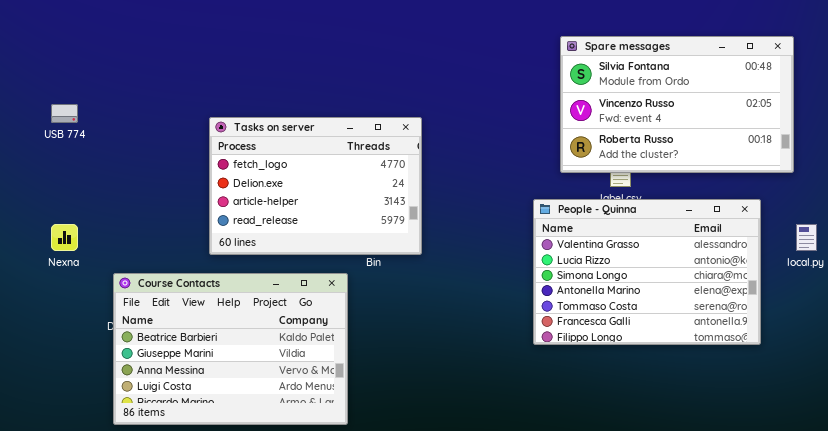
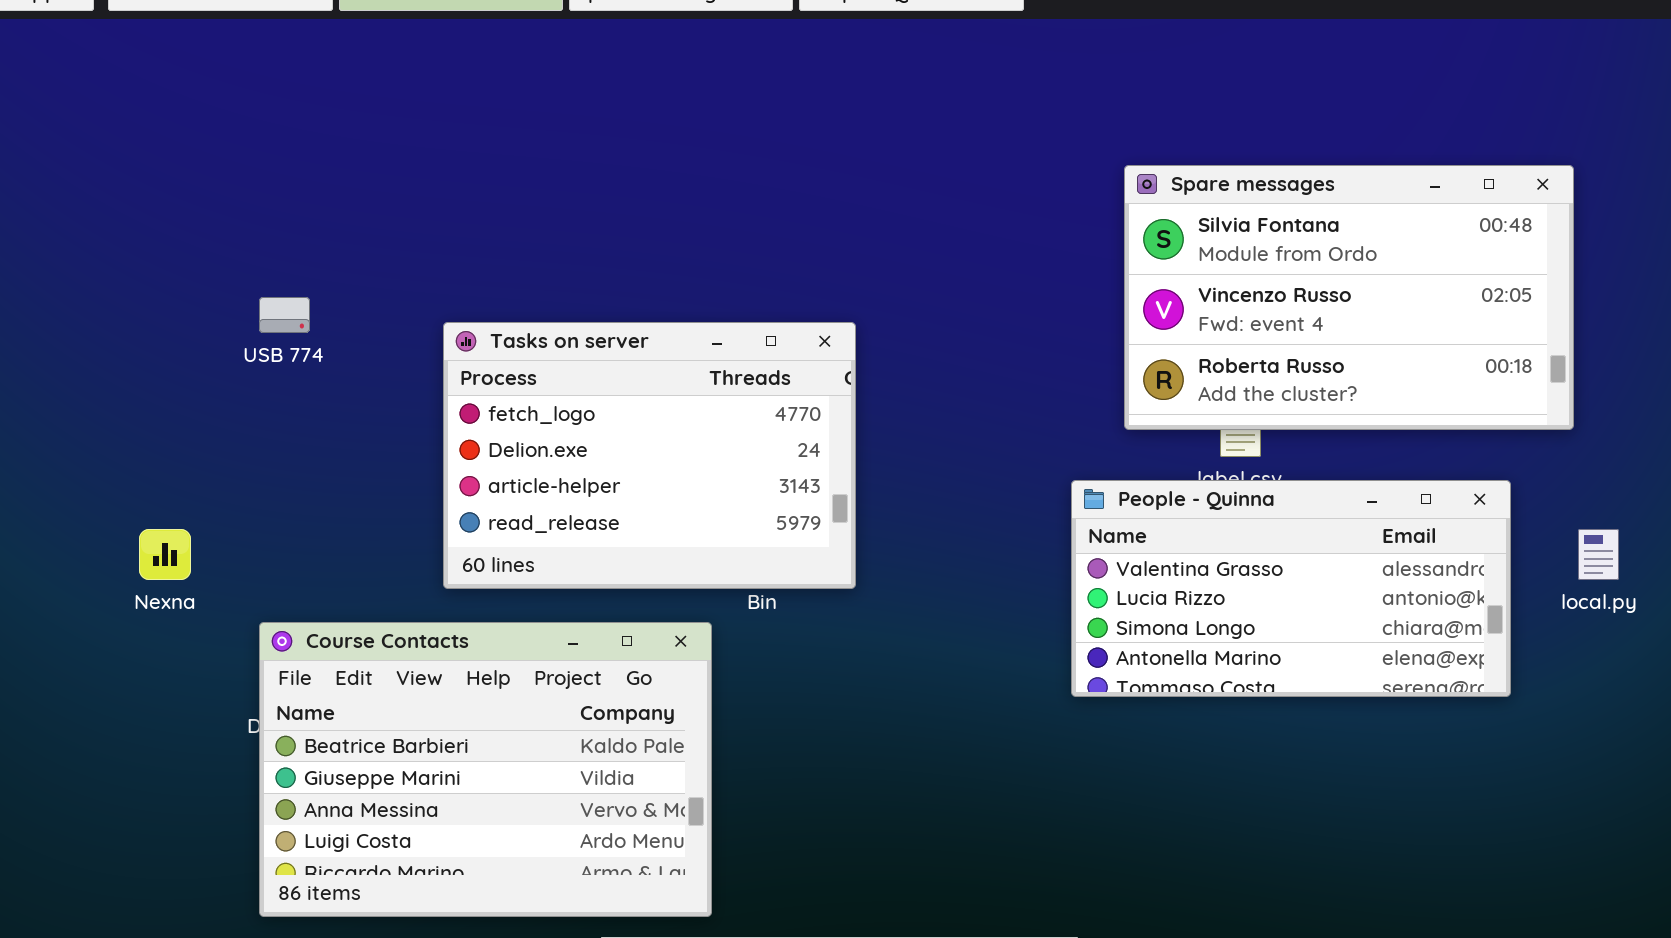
USB 774: [51,104,78,123] -> [259,297,310,333], moved
People - Quinna: [533,199,761,345] -> [1071,480,1511,697], resized

